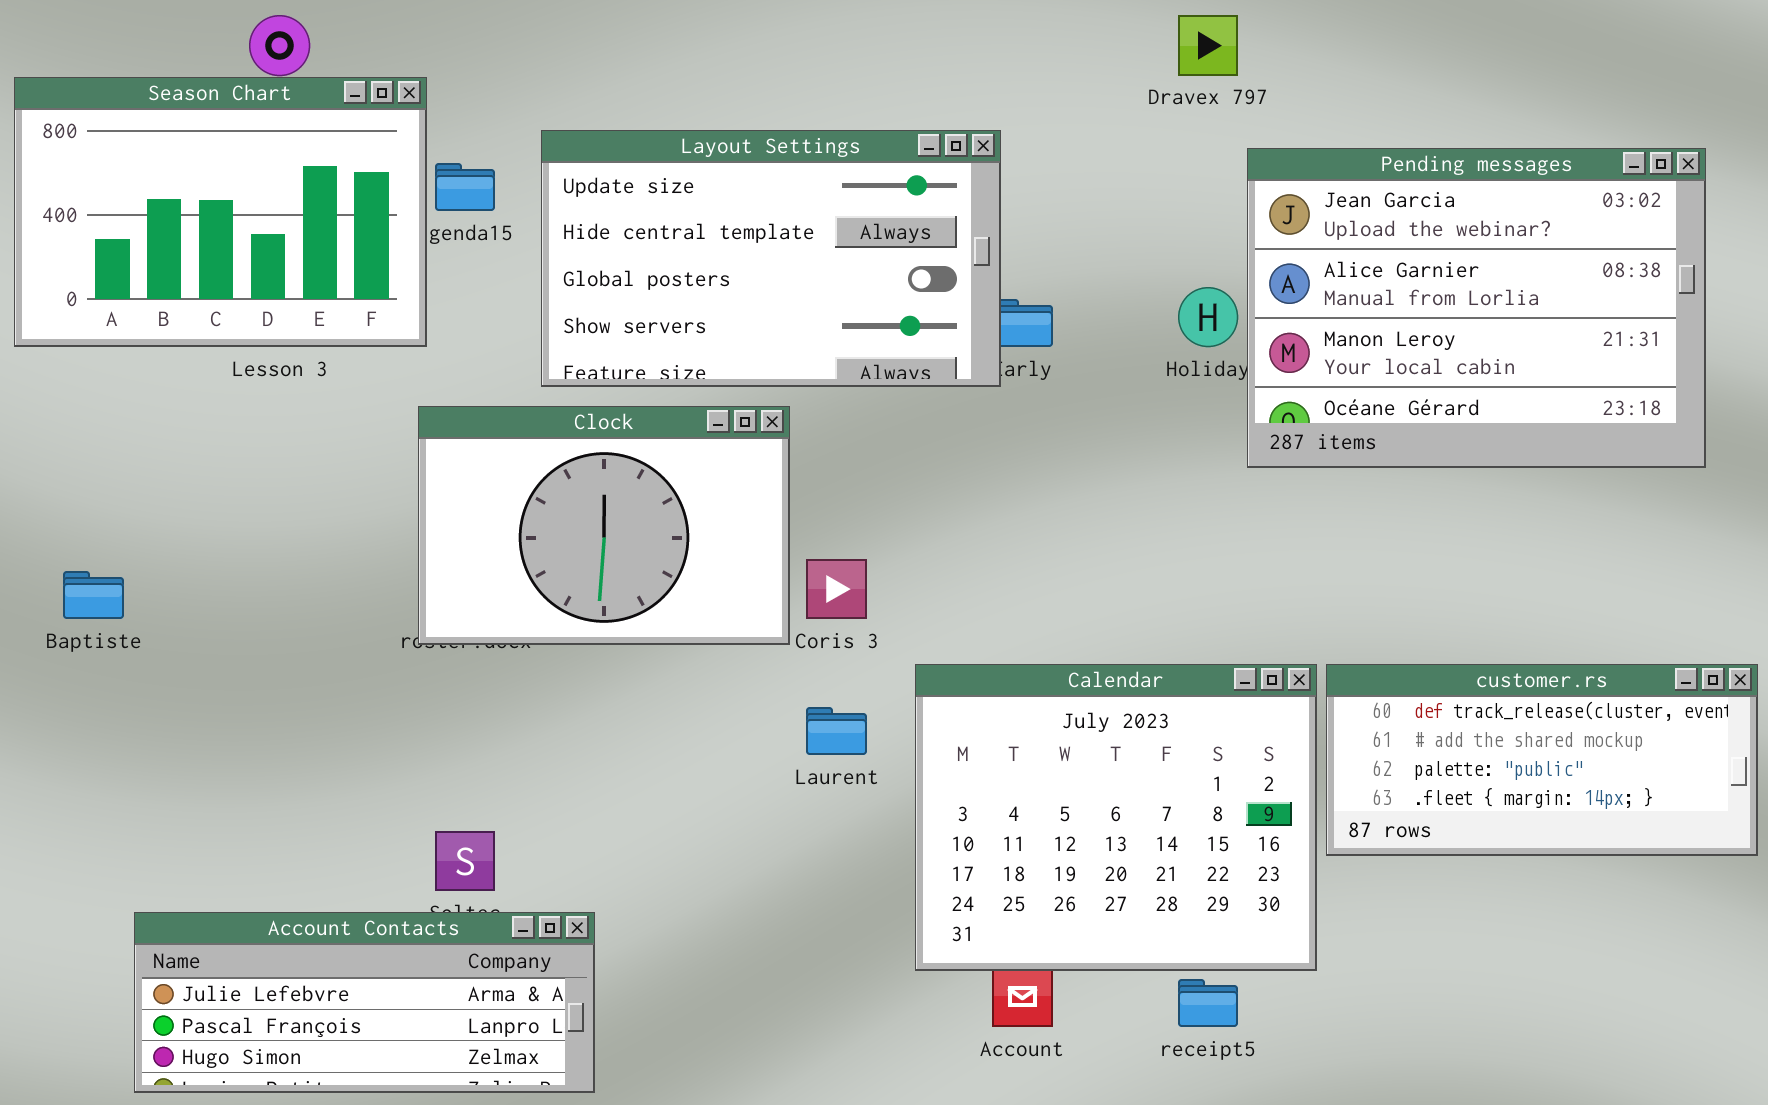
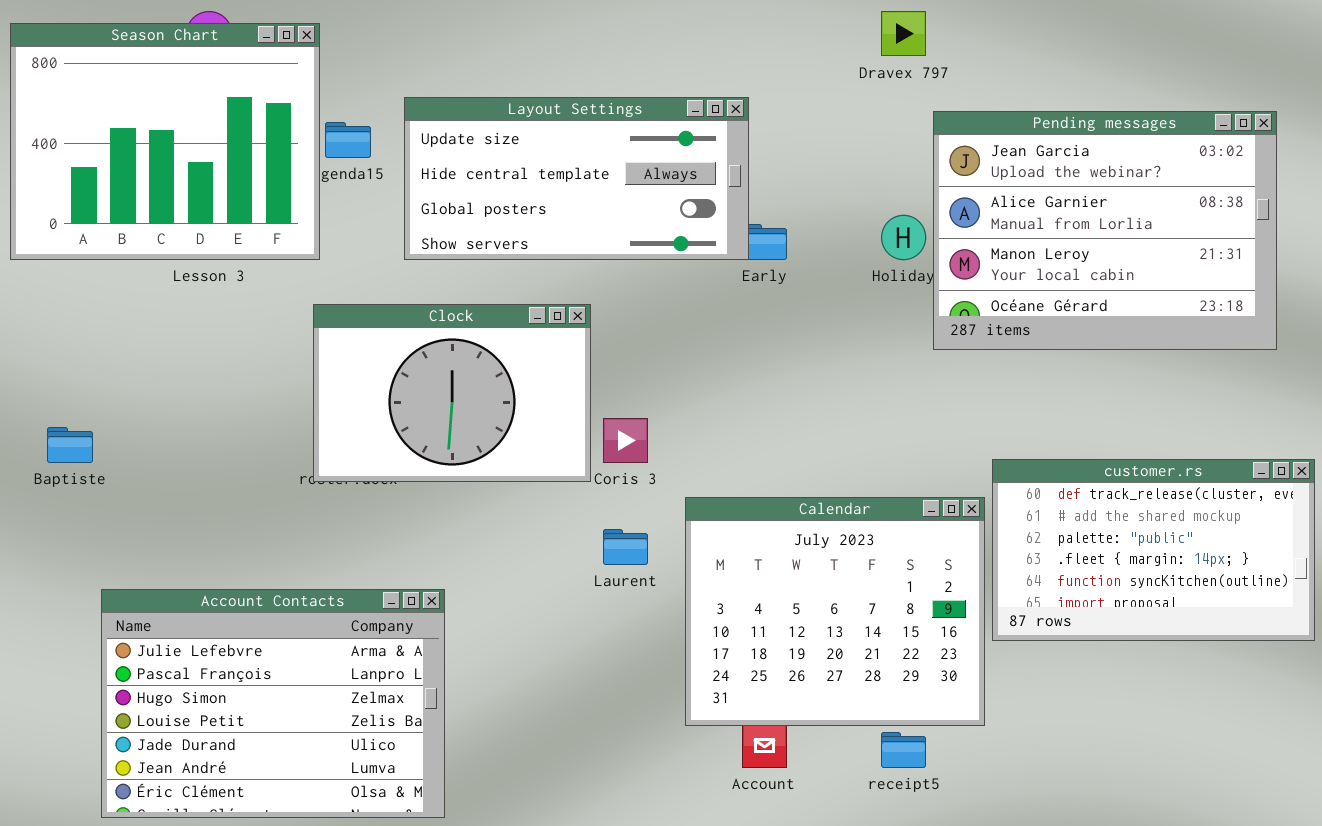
Season Chart: [14,77,427,347] -> [10,23,320,260], resized
Layout Settings: [541,130,1001,387] -> [404,97,749,260], resized
customer.rs: [1326,664,1758,856] -> [992,459,1315,641], resized
Account Contacts: [134,912,595,1093] -> [101,589,445,818], resized

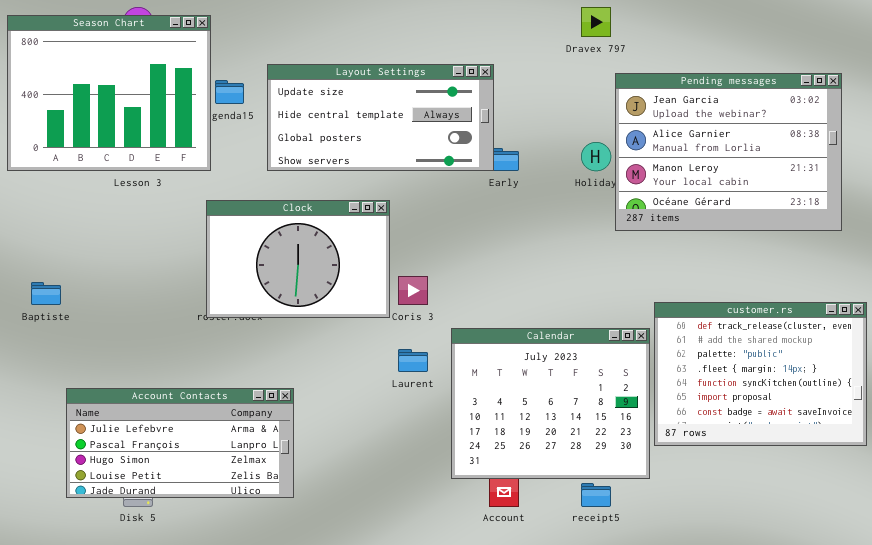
customer.rs: [992,459,1315,641] -> [654,302,867,446], resized
Account Contacts: [101,589,445,818] -> [66,388,294,498], resized

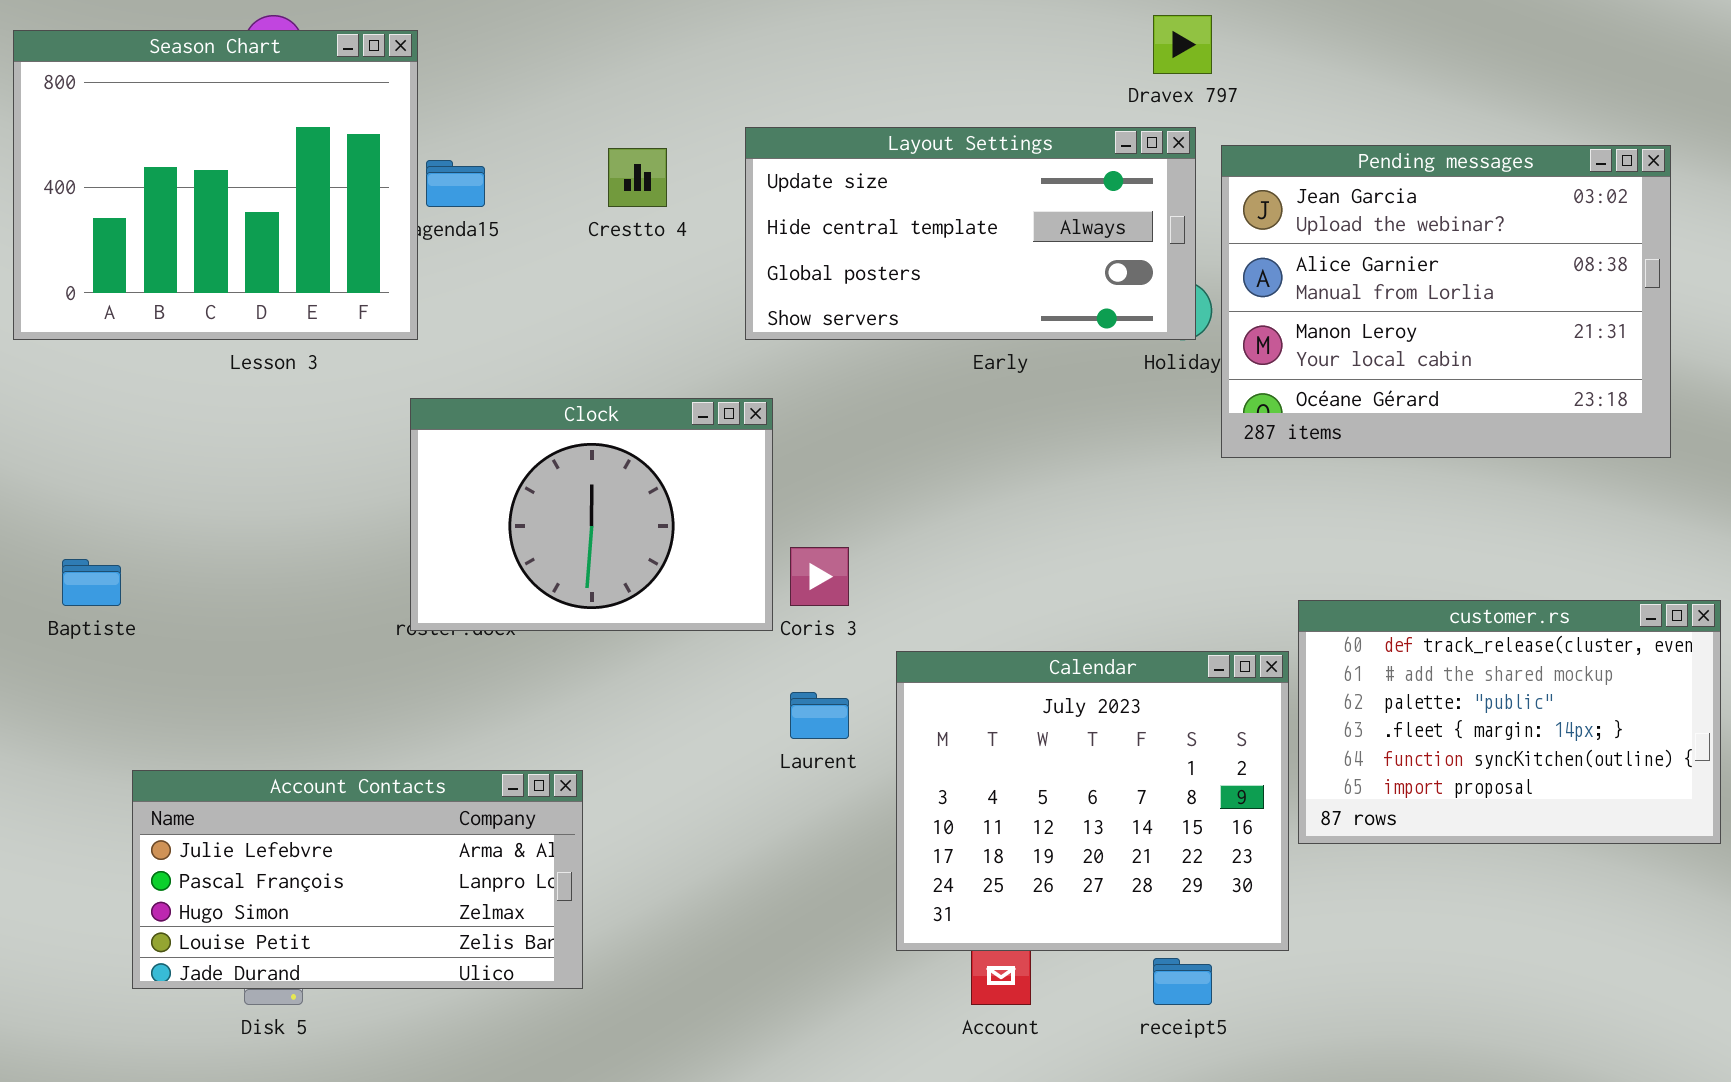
Layout Settings: [267,64,494,171] -> [745,127,1196,340], moved
customer.rs: [654,302,867,446] -> [1298,600,1721,844], resized

